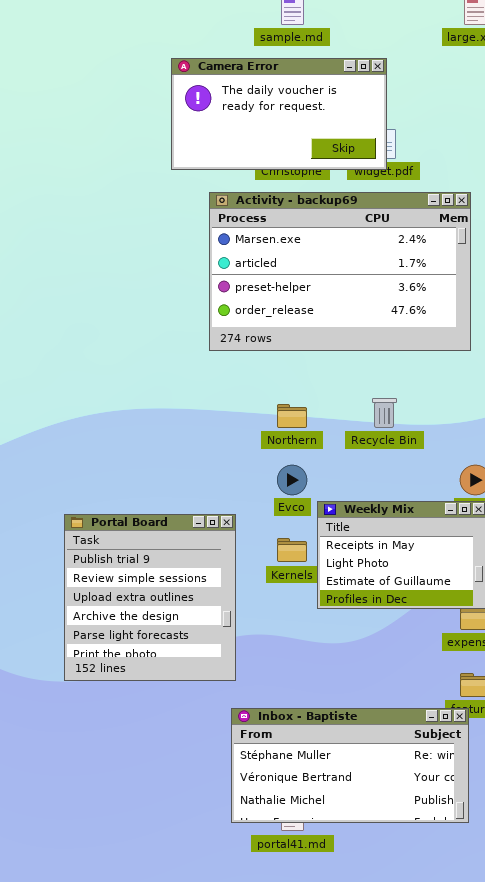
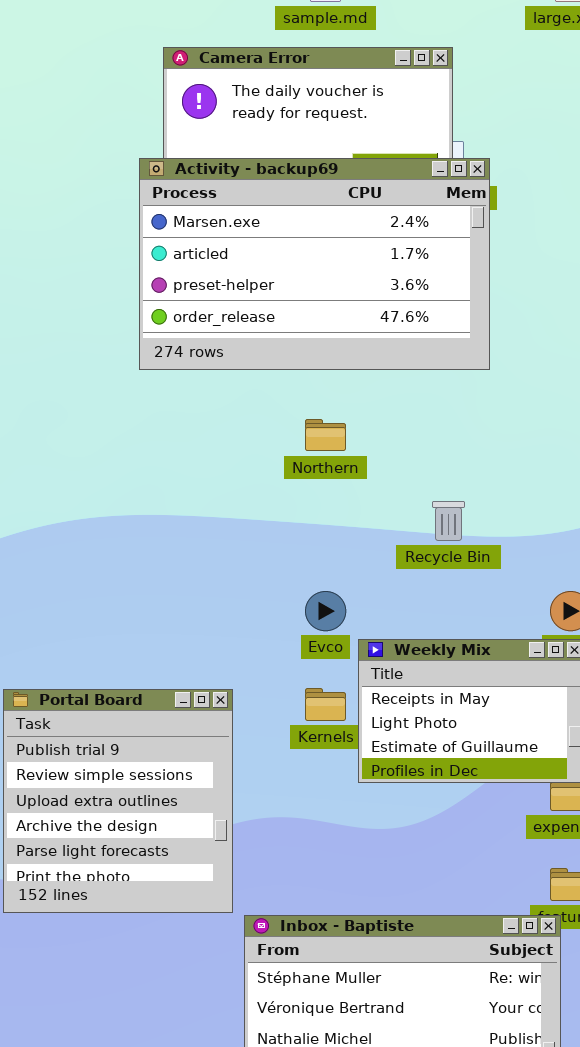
Activity - backup69: [209,192,471,351] -> [139,158,490,370], moved
Northern: [277,404,307,428] -> [305,419,346,451], moved
Portal Board: [64,514,236,681] -> [3,689,233,913], moved

